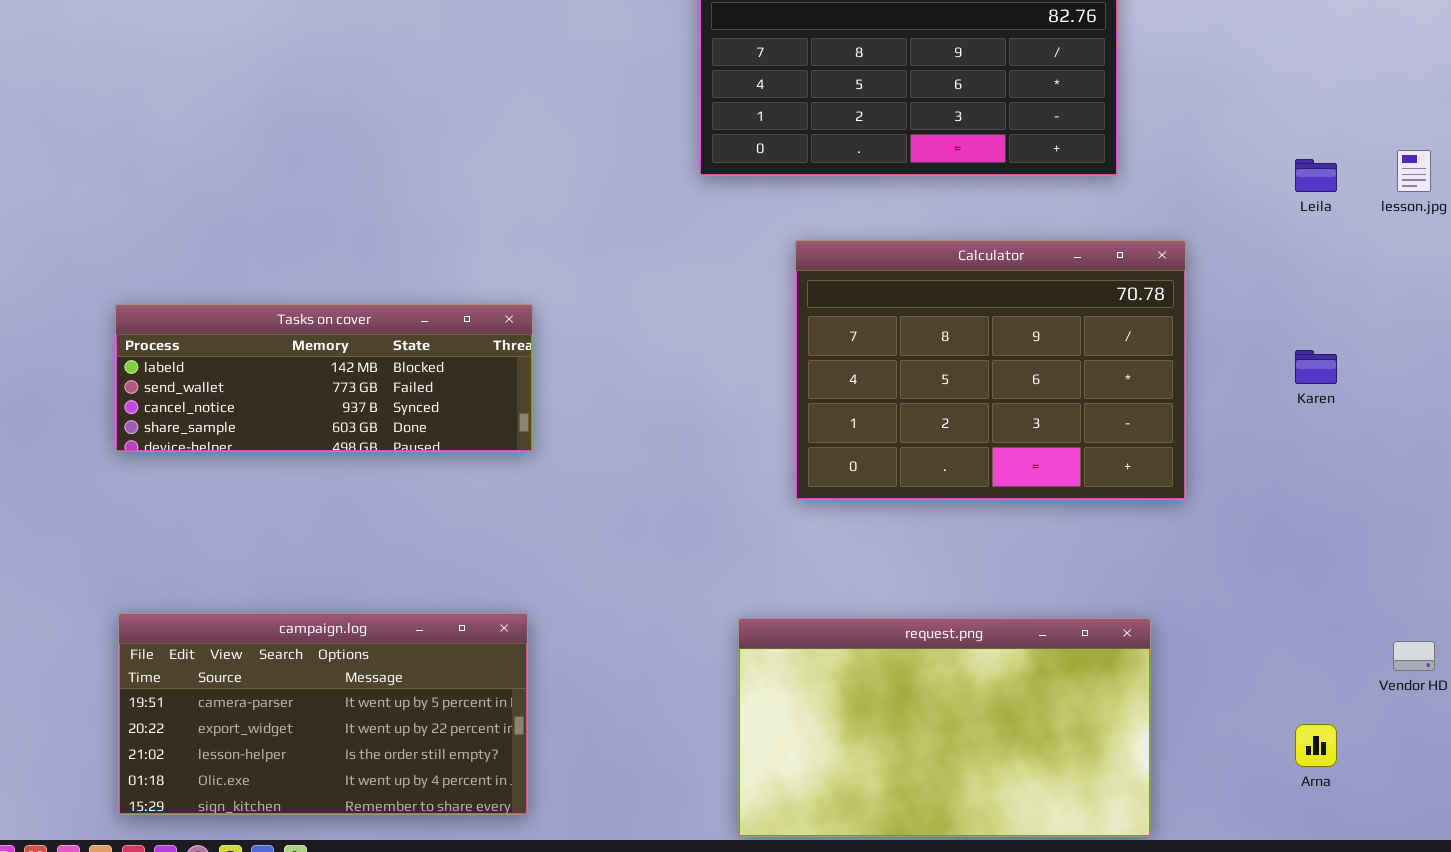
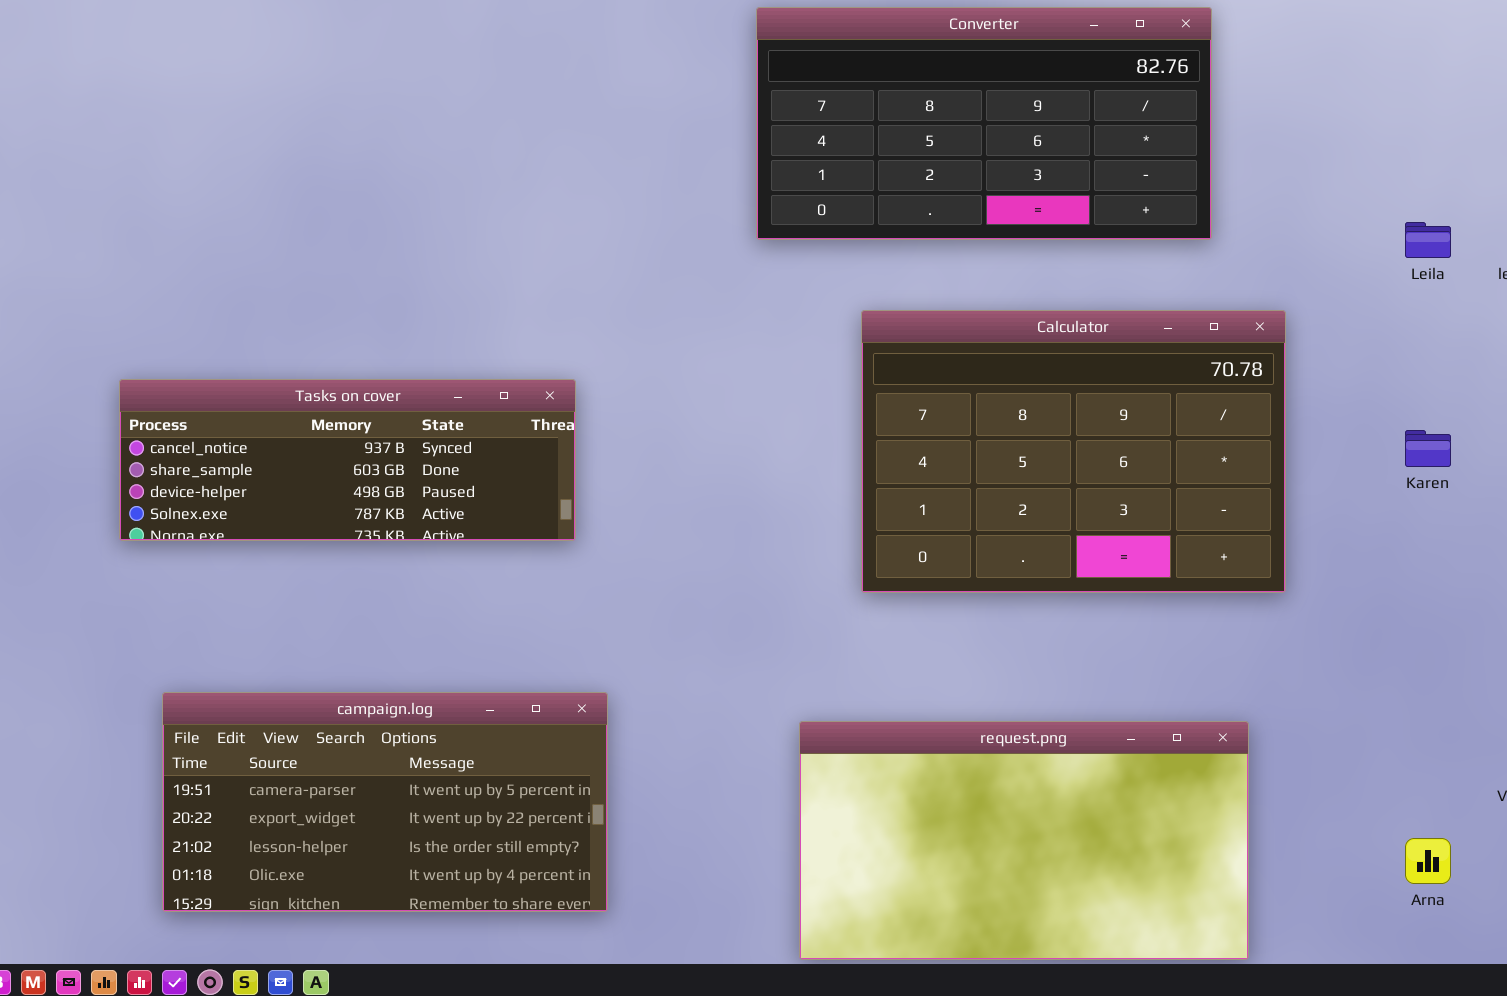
Tasks on cover: [115,304,533,452] -> [119,379,576,541], scrolled down 2 rows
campaign.log: [118,613,528,815] -> [162,692,608,912], moved

